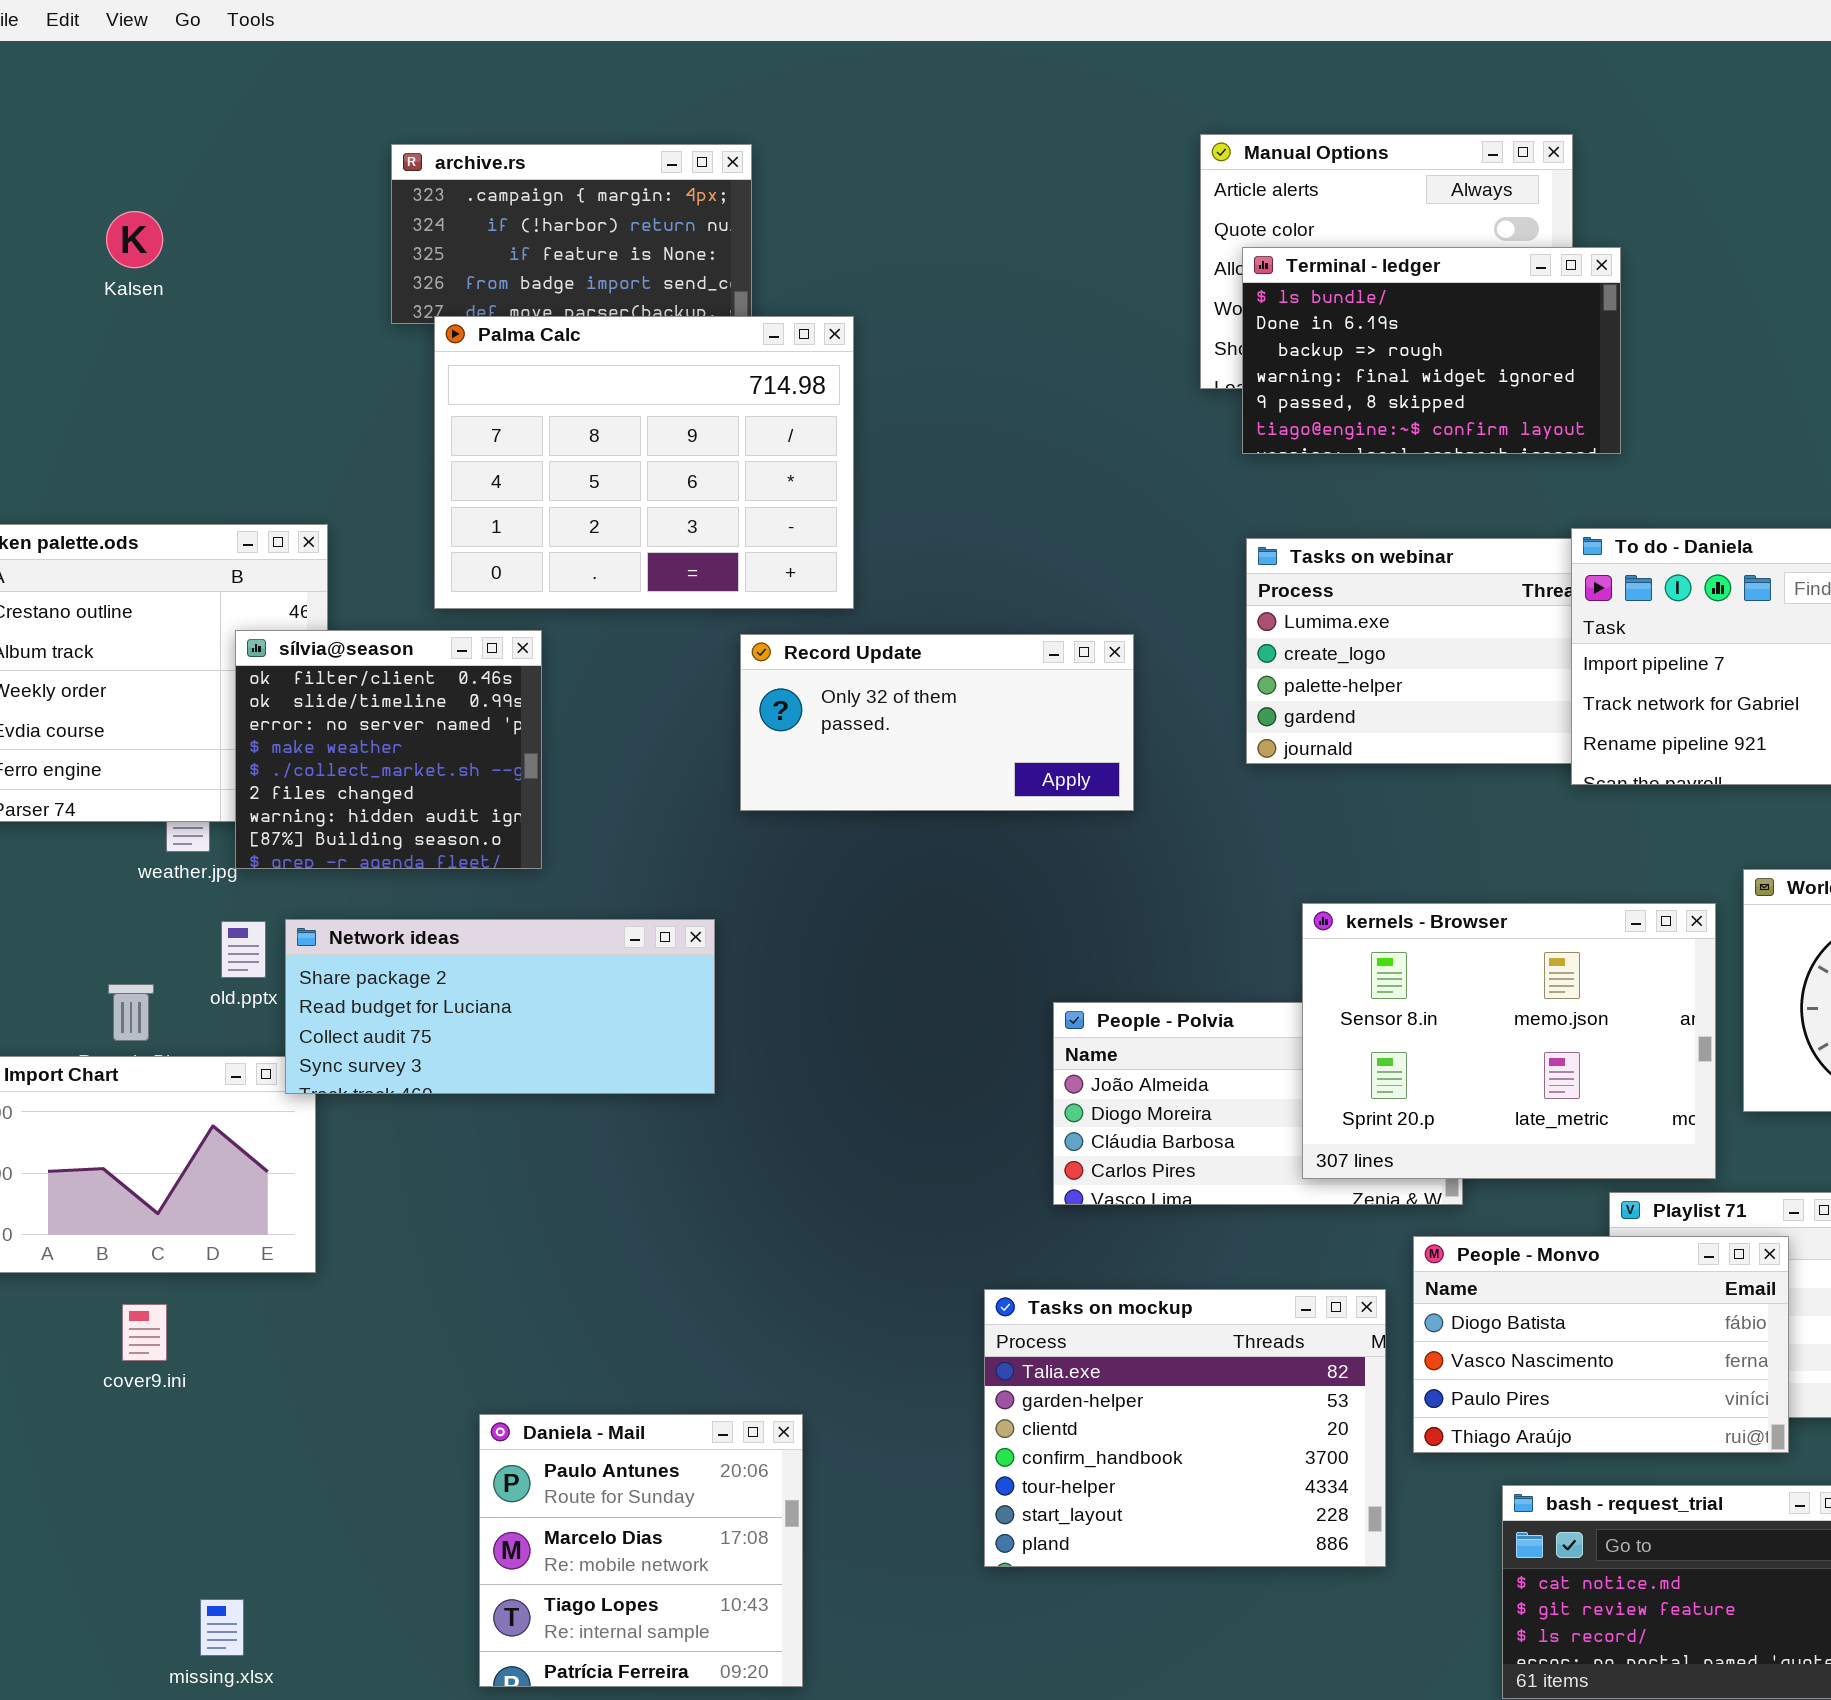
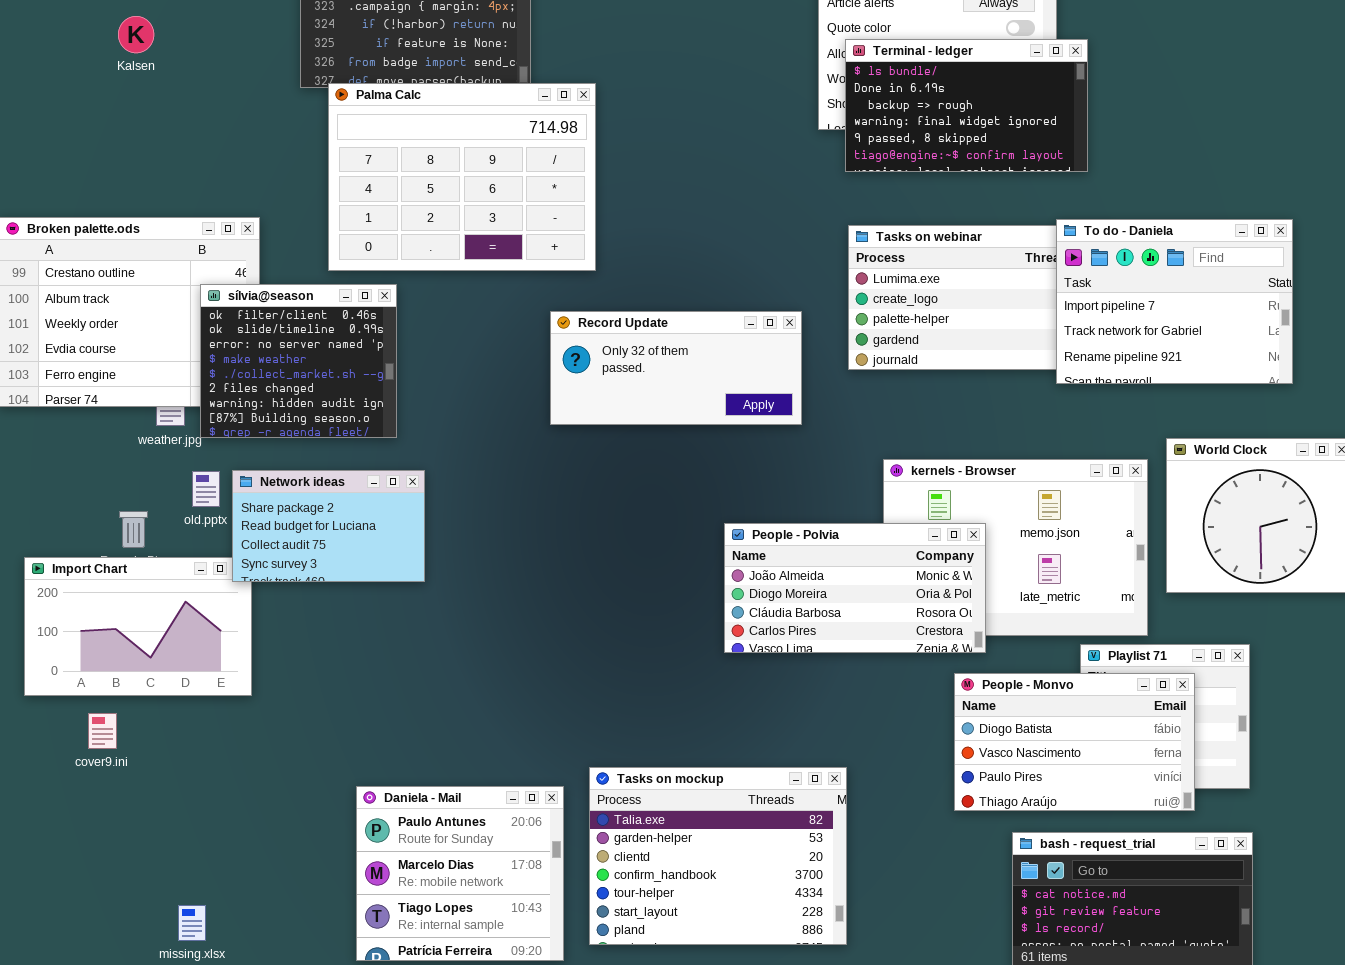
Record Update: [740,634,1134,811] -> [550,311,802,425], moved
Network ideas: [285,919,715,1094] -> [232,470,425,582], resized
People - Polvia: [1053,1002,1463,1205] -> [724,523,986,653], raised
Tasks on mockup: [984,1289,1386,1567] -> [589,767,847,945], moved
cover9.ini: [122,1304,167,1361] -> [88,713,117,749], moved

